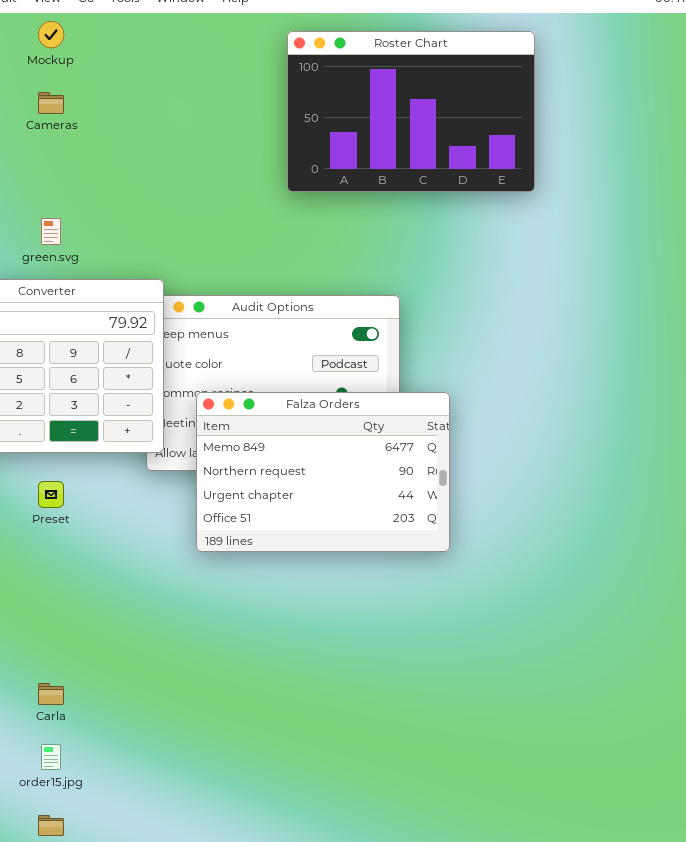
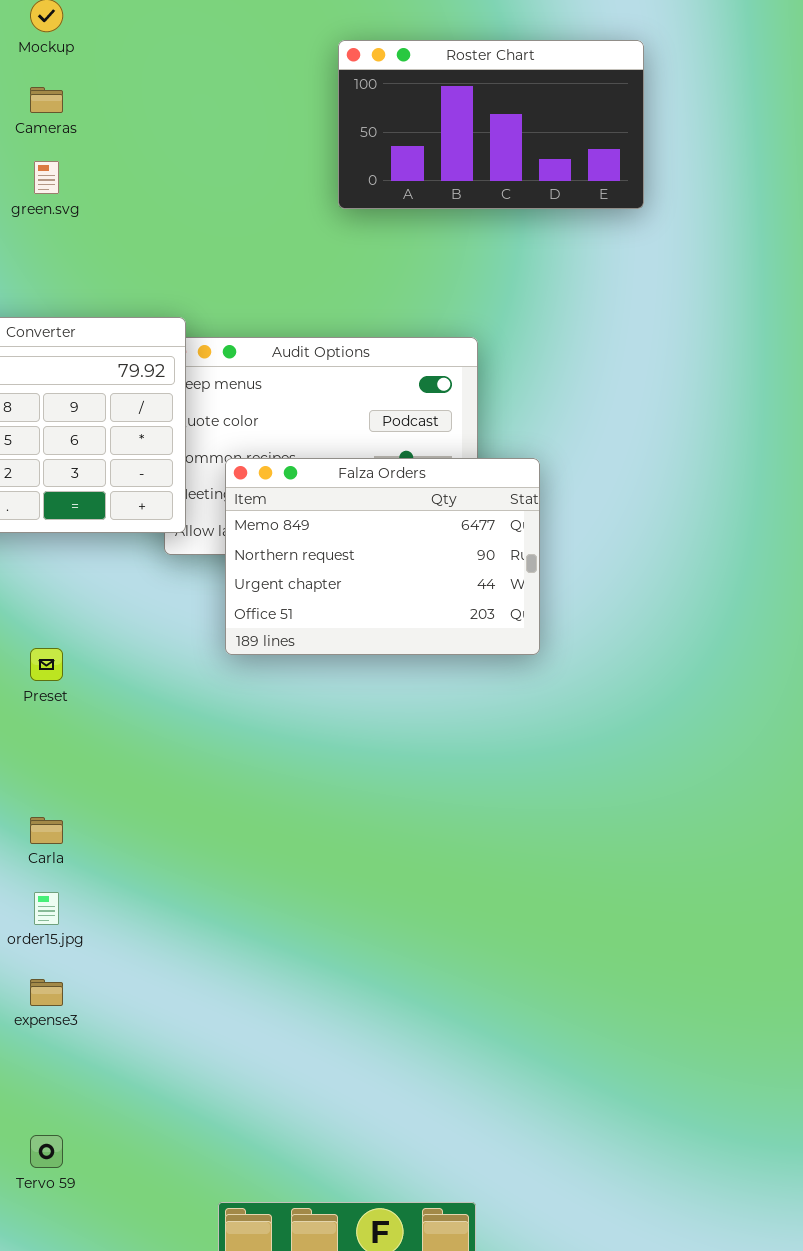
Roster Chart: [287,31,535,192] -> [338,40,644,209], resized
green.svg: [41,218,61,245] -> [34,161,59,194], moved
Preset: [38,481,64,508] -> [30,648,63,681], moved

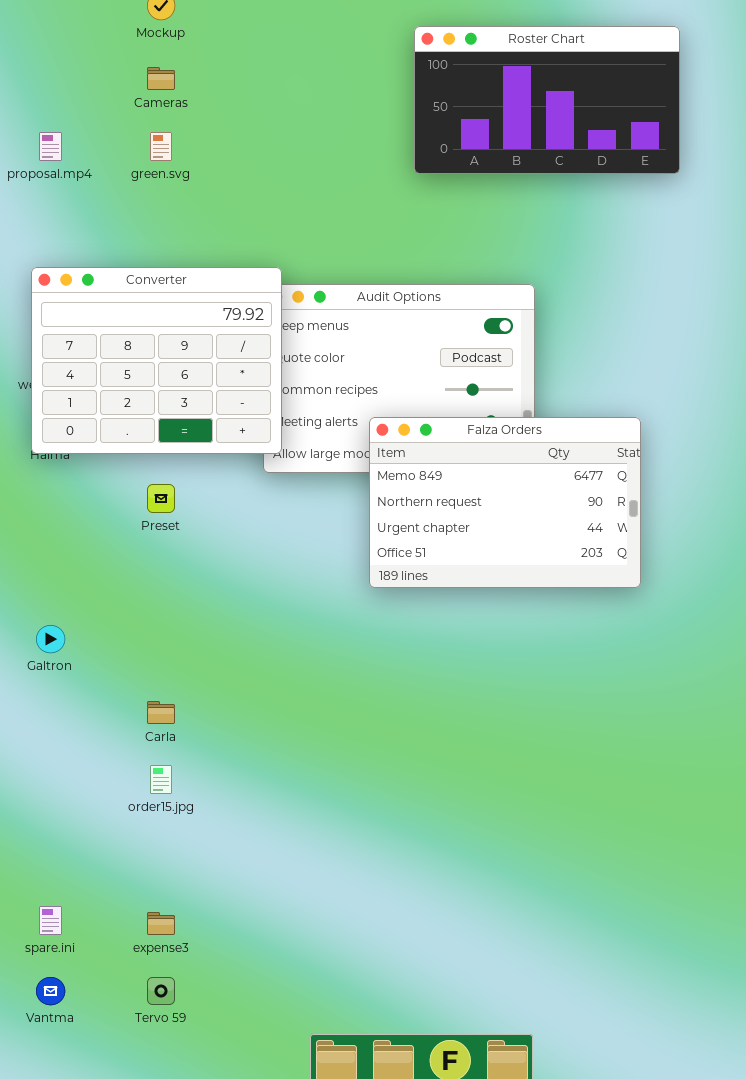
Falza Orders: [225,458,540,655] -> [369,417,641,588], moved
Preset: [30,648,63,681] -> [147,484,175,513], moved
expense3: [30,979,63,1006] -> [147,912,175,935], moved

